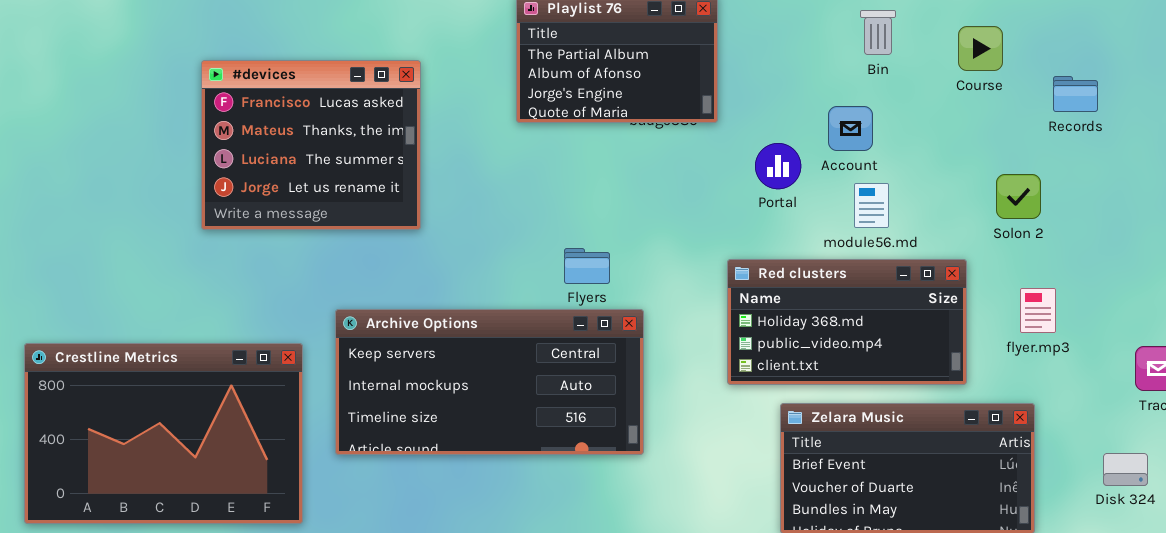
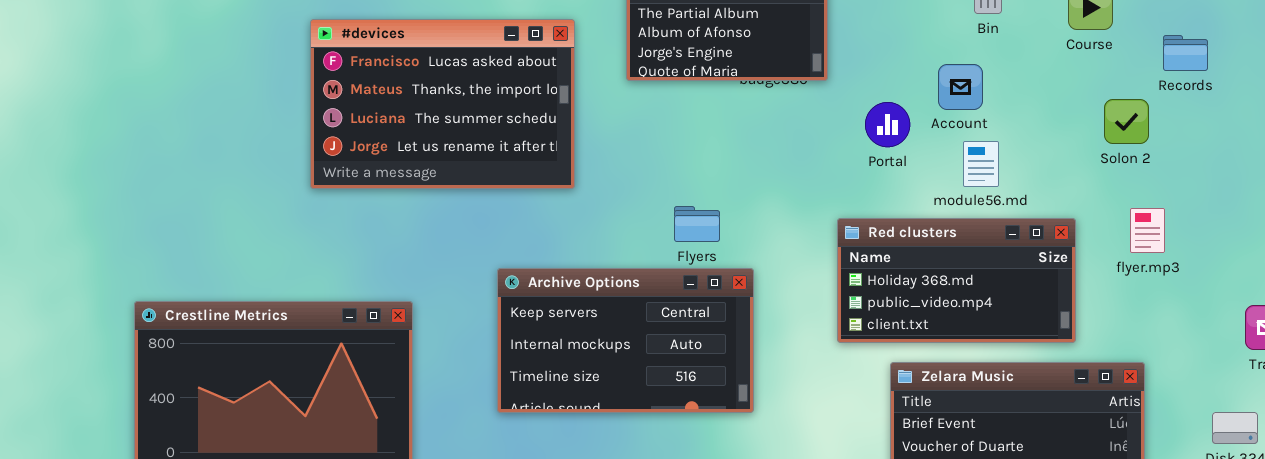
#devices: [201,60,421,230] -> [310,19,575,189], resized
Solon 2: [996,174,1041,219] -> [1104,99,1149,144], moved
flyer.mp3: [1020,288,1056,333] -> [1130,208,1165,253], moved
Archive Options: [335,309,644,455] -> [497,268,754,413], resized

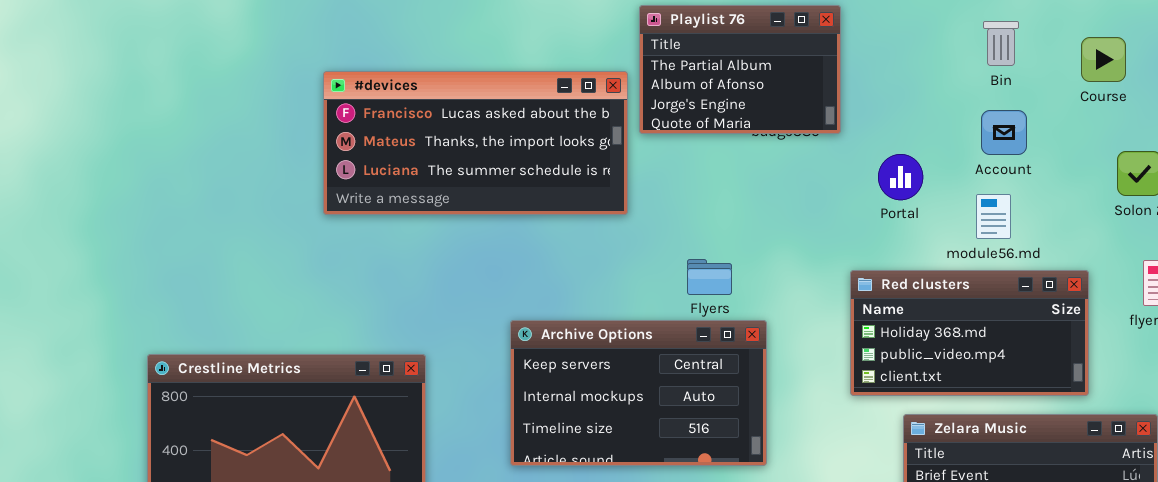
#devices: [310,19,575,189] -> [323,71,628,215], resized
Account: [938,64,983,110] -> [981,110,1027,155], moved

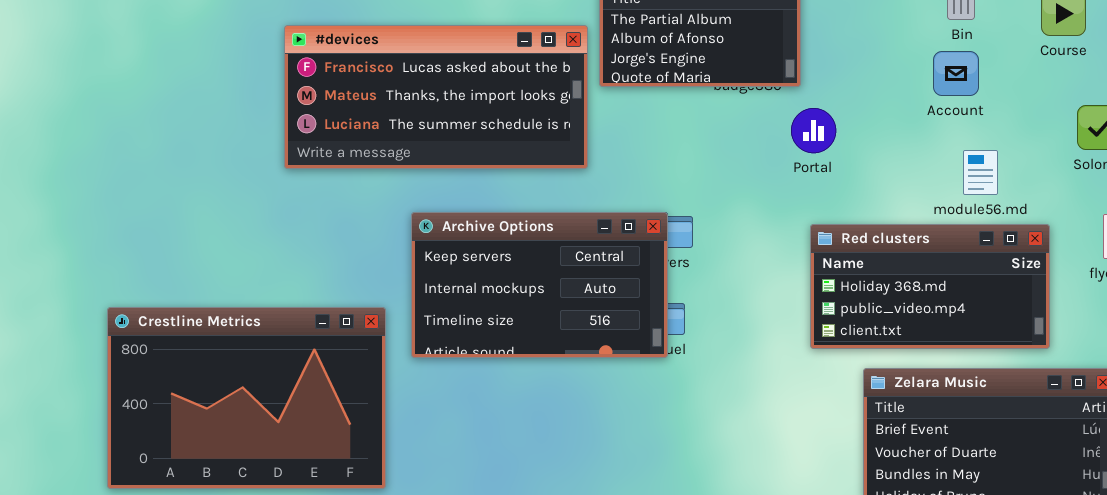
Account: [981,110,1027,155] -> [933,51,979,96], moved
Portal: [878,154,923,200] -> [791,108,836,153], moved
module56.md: [976,194,1011,239] -> [963,150,998,195], moved
Archive Options: [510,320,767,466] -> [411,212,668,358], moved

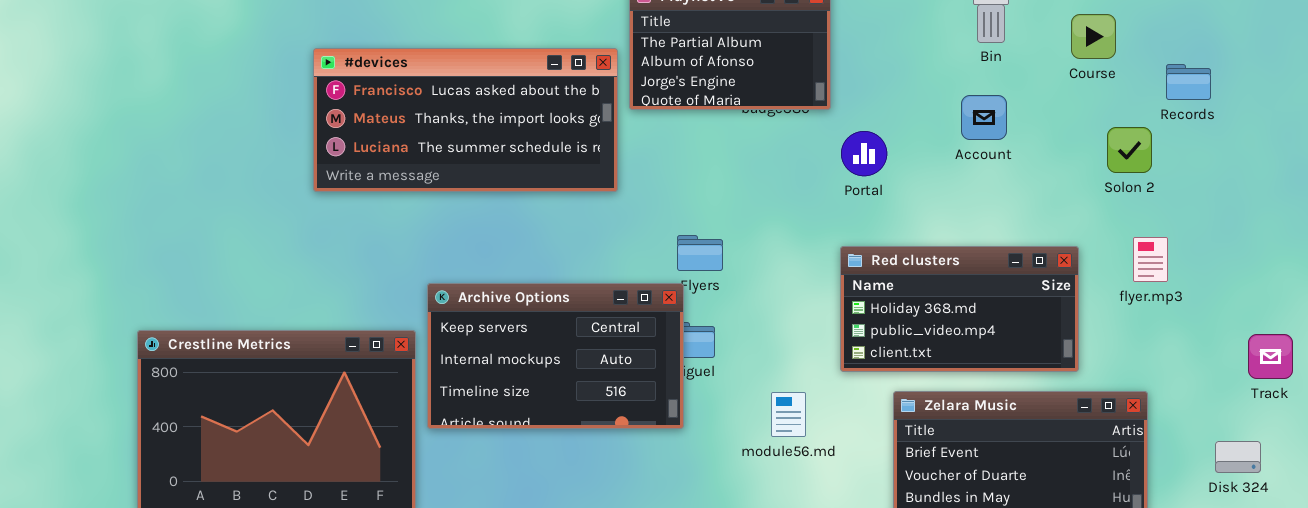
Account: [933,51,979,96] -> [961,95,1007,140], moved
Portal: [791,108,836,153] -> [841,131,887,176], moved
module56.md: [963,150,998,195] -> [771,392,806,437], moved
Archive Options: [411,212,668,358] -> [427,283,684,429], moved

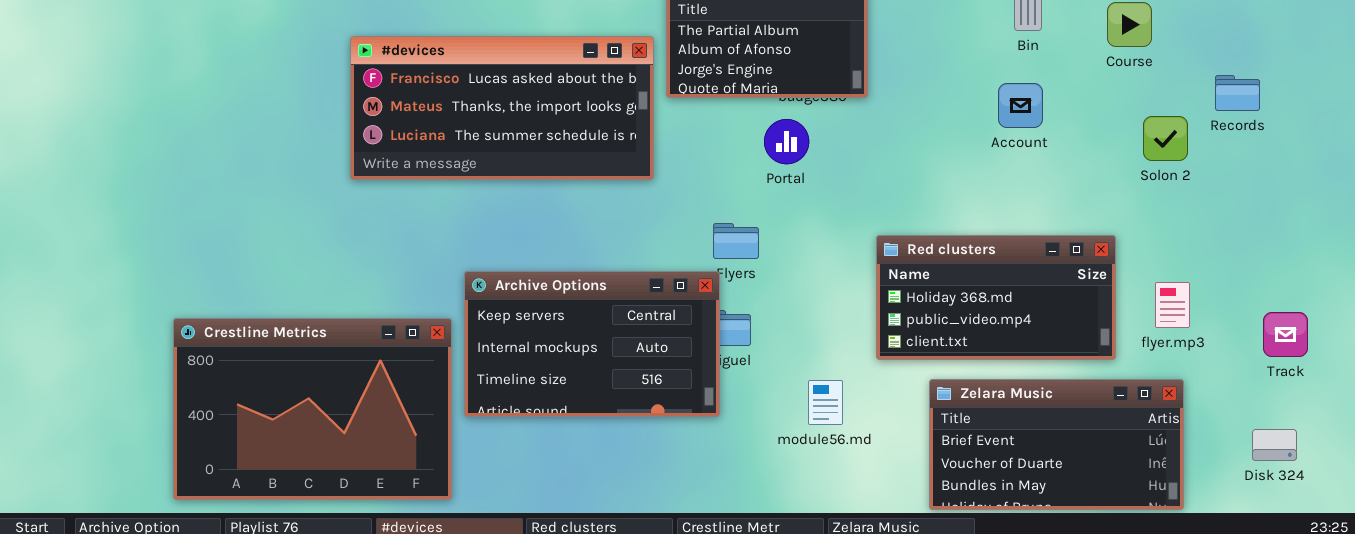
Records: [1166,64,1211,100] -> [1215,75,1260,111], moved
Portal: [841,131,887,176] -> [764,119,809,164], moved
flyer.mp3: [1133,237,1168,282] -> [1155,282,1190,328], moved
Track: [1248,334,1293,379] -> [1263,312,1308,357], moved

